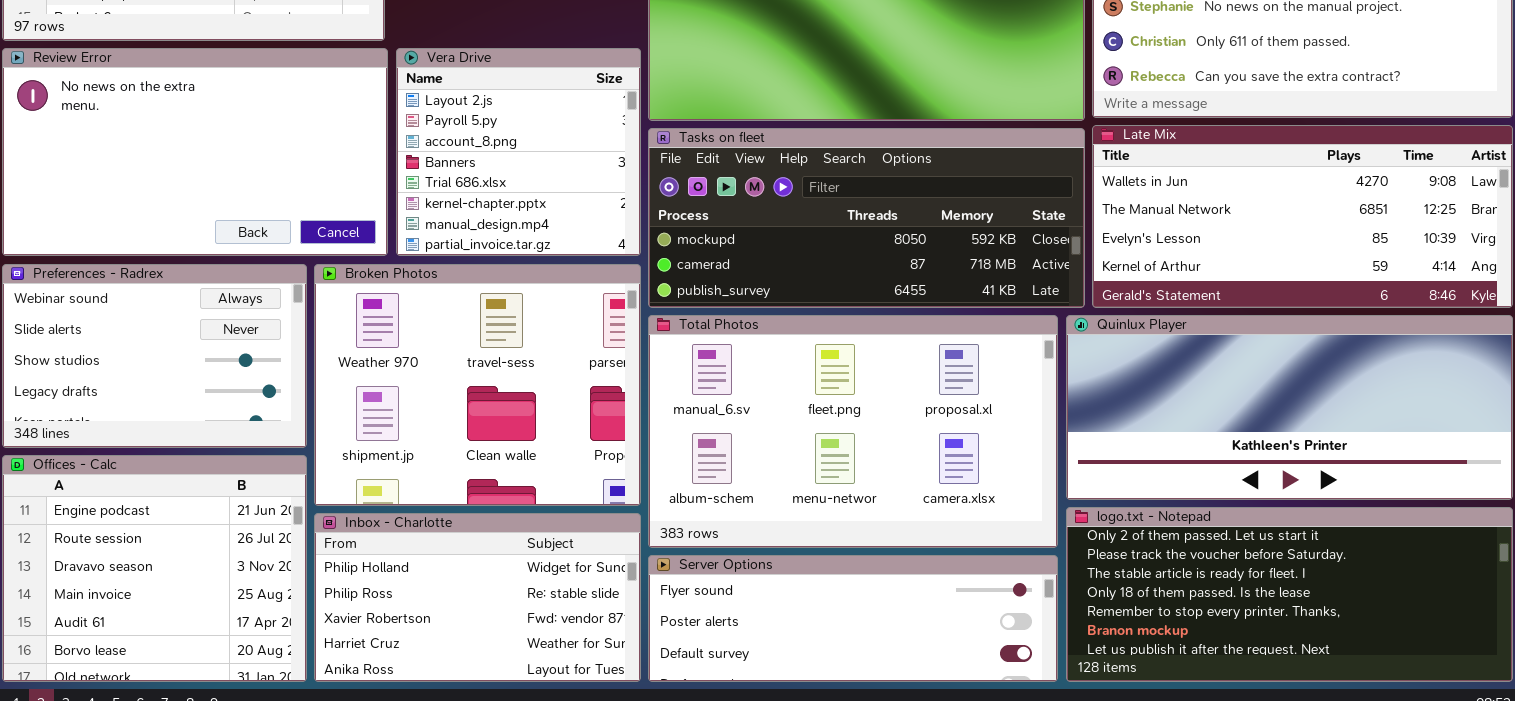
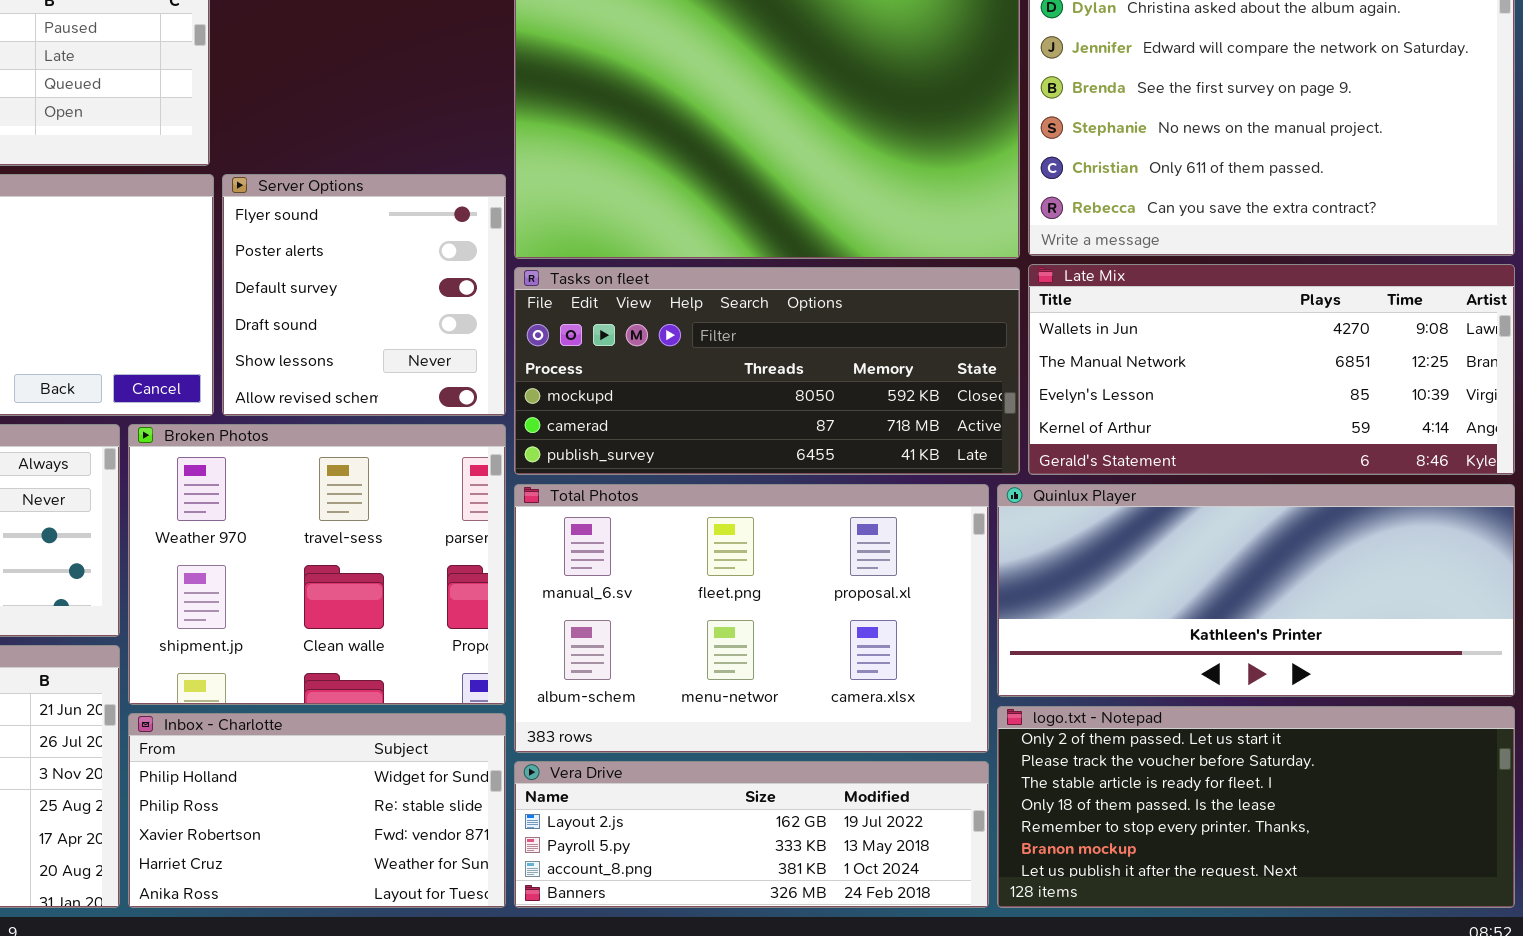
Vera Drive: [396,48,641,256] -> [514,761,989,908], moved, resized
Server Options: [648,555,1058,682] -> [222,174,506,416], moved, resized

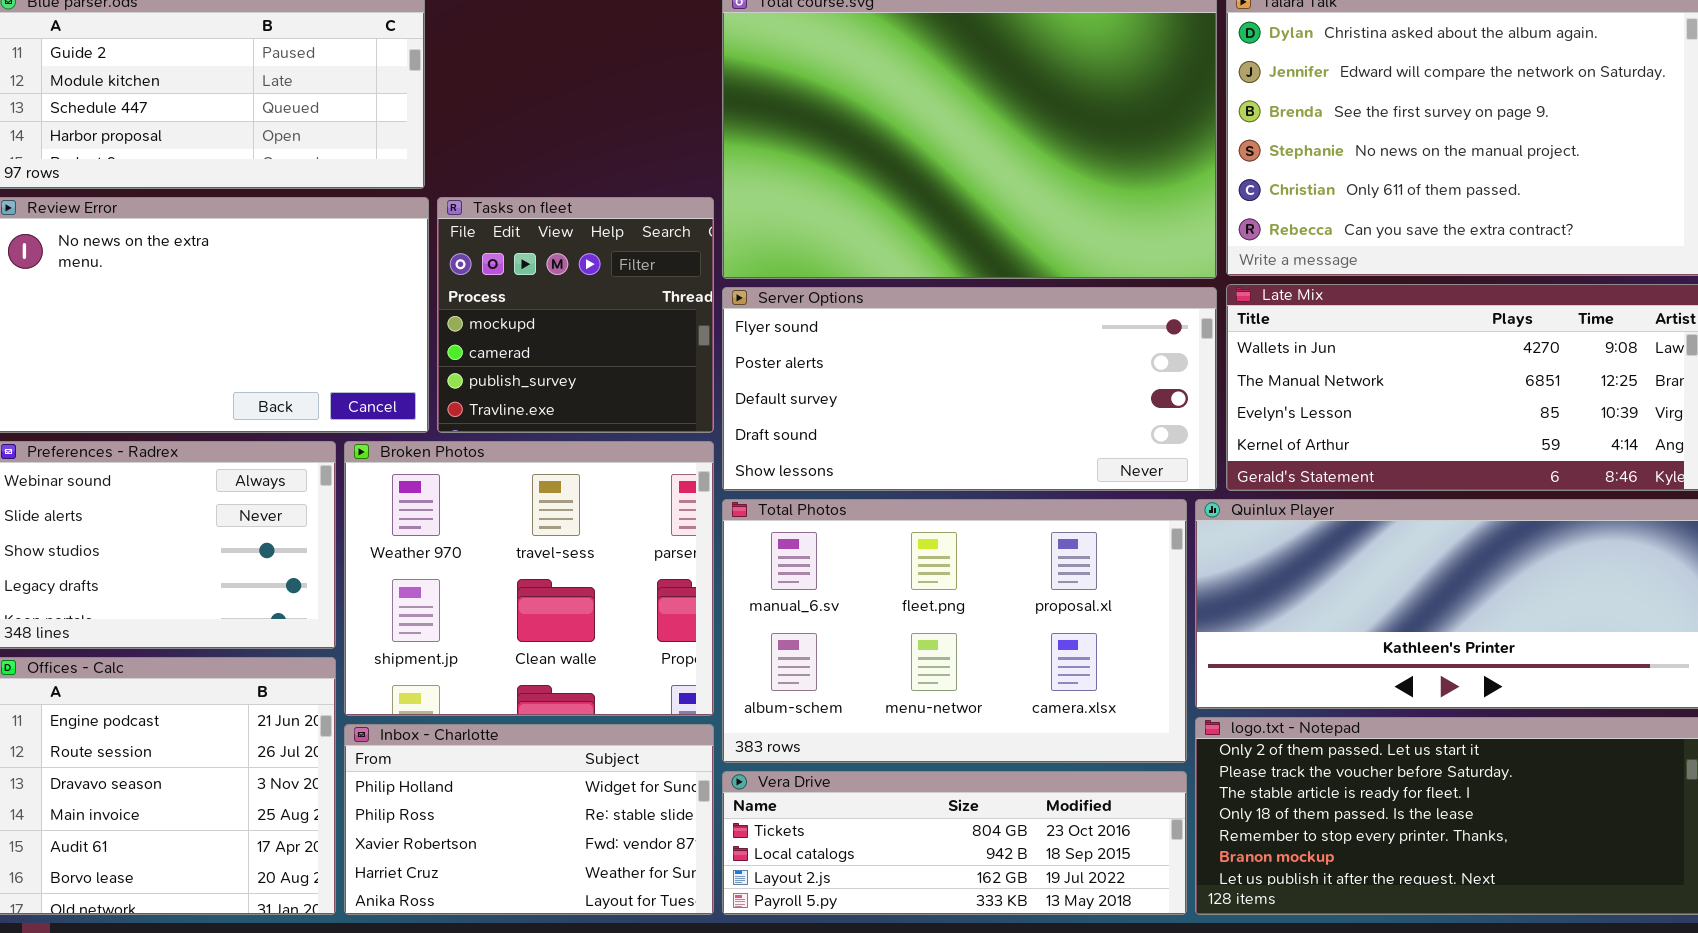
Server Options: [222,174,506,416] -> [722,287,1217,491], moved, resized
Tasks on fleet: [514,267,1020,475] -> [437,197,714,433], moved, resized
Vera Drive: [514,761,989,908] -> [722,771,1187,915], scrolled up 2 rows

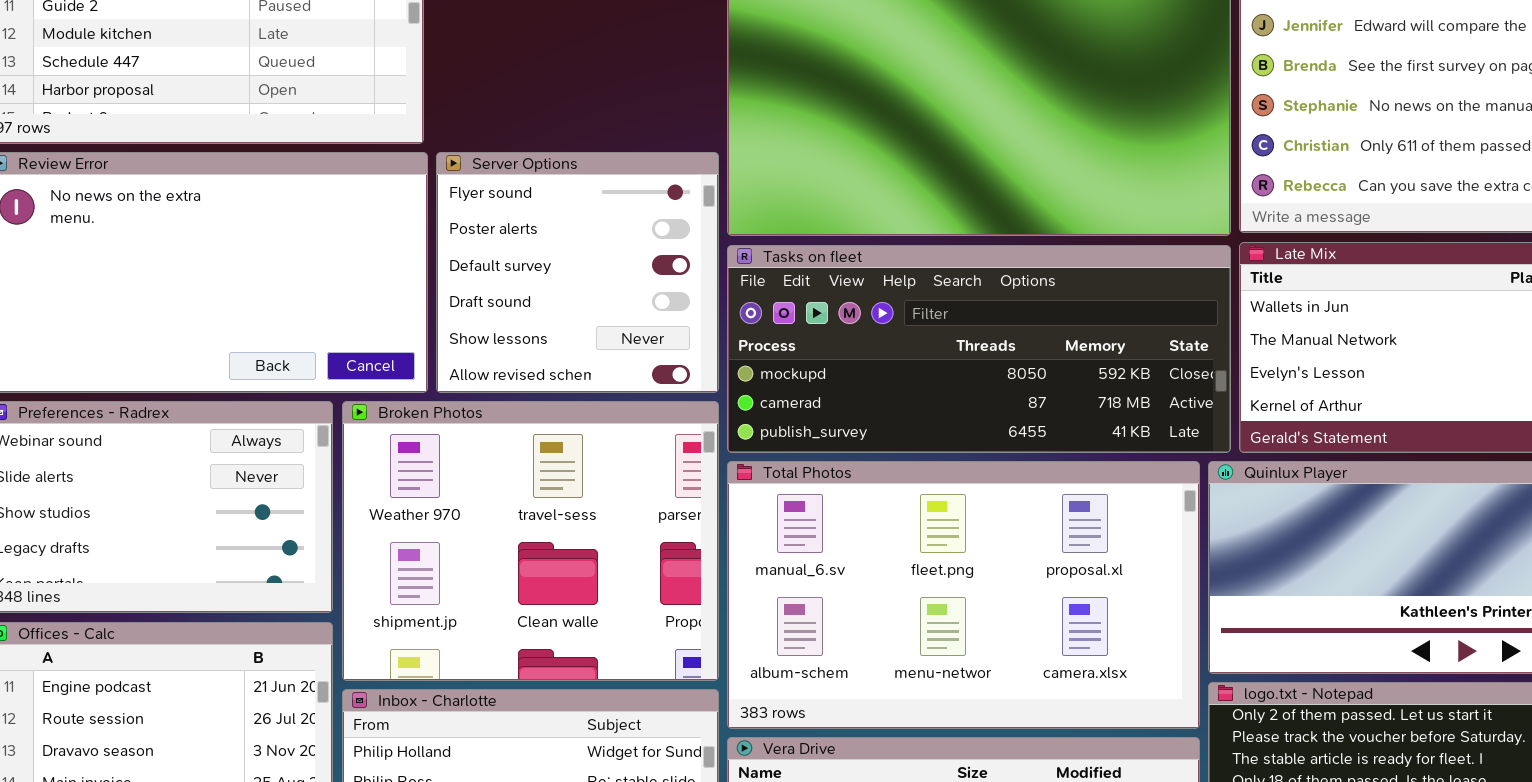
Tasks on fleet: [437,197,714,433] -> [727,245,1231,453], moved, resized
Server Options: [722,287,1217,491] -> [436,152,719,393], moved, resized

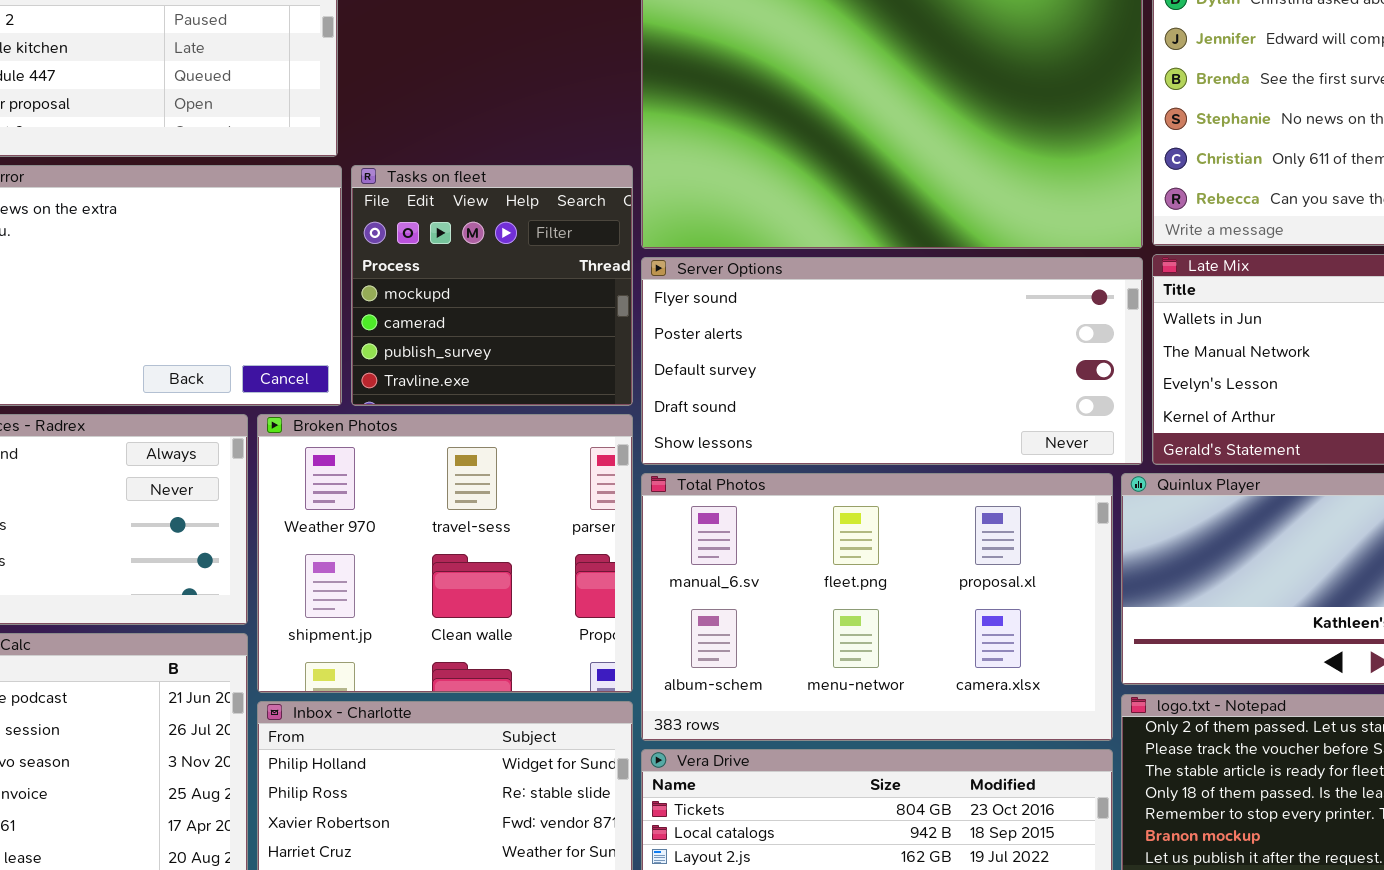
Server Options: [436,152,719,393] -> [641,257,1143,465], moved, resized
Tasks on fleet: [727,245,1231,453] -> [351,165,633,406], moved, resized

